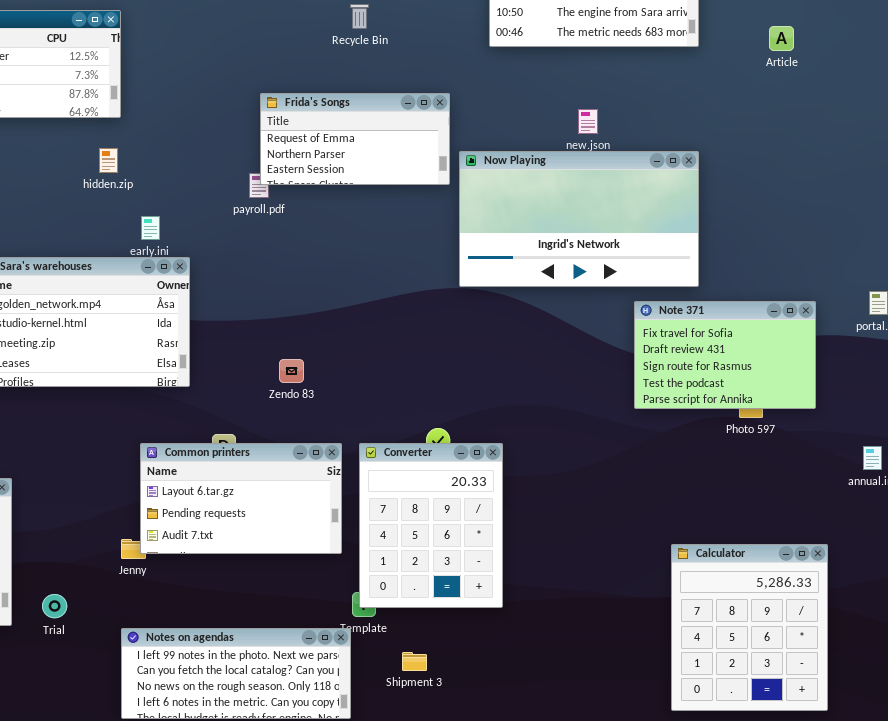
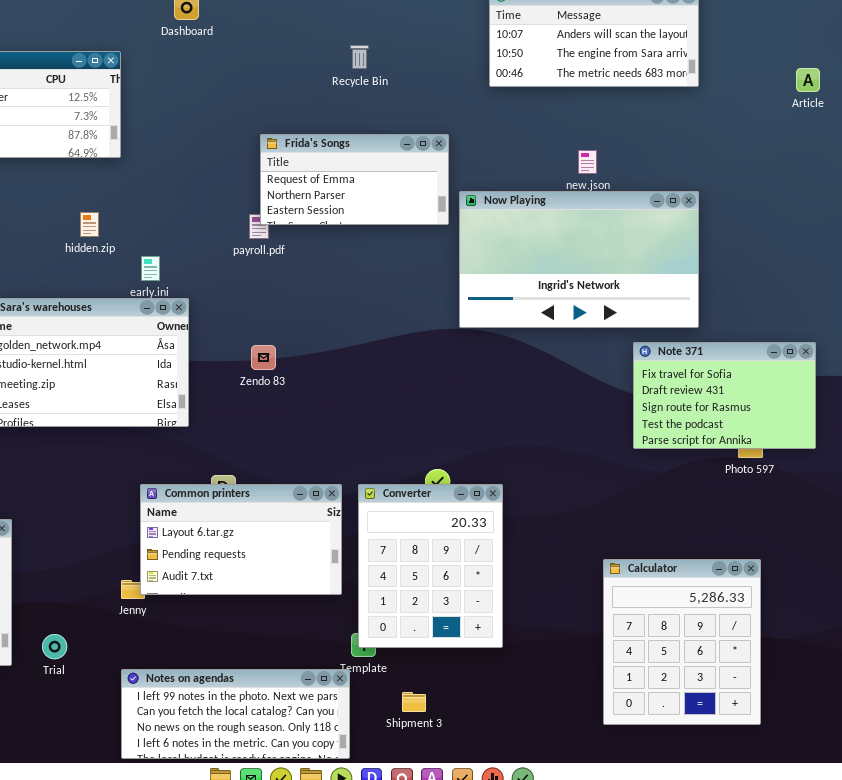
Article: [769,26,794,51] -> [796,68,820,92], moved
hidden.zip: [99,148,118,173] -> [80,212,99,237], moved
Zendo 83: [279,359,304,383] -> [251,345,276,370], moved
Calculator: [671,544,828,711] -> [603,559,761,725], moved

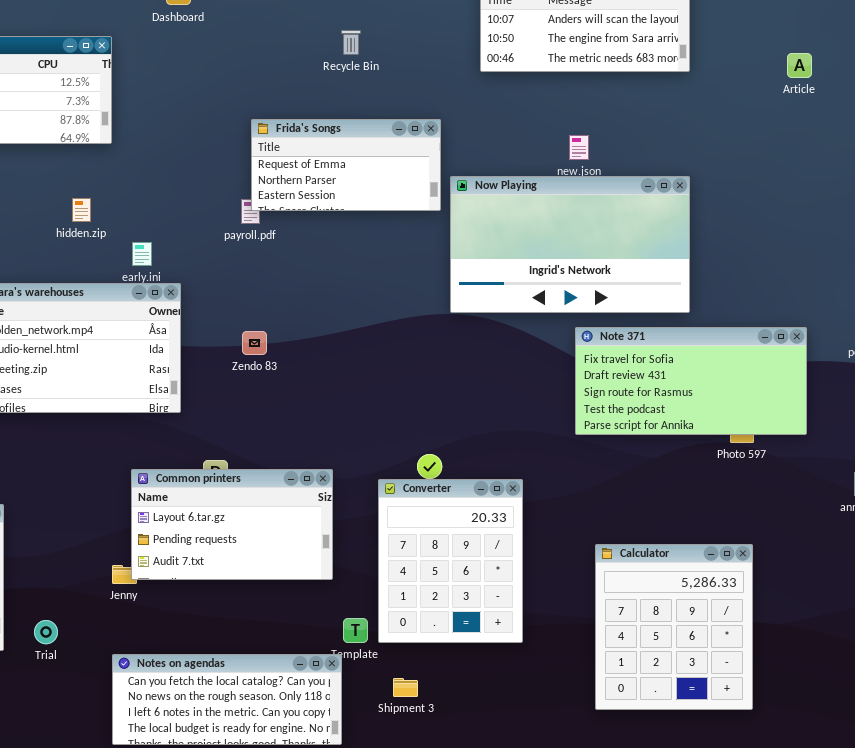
Note 371: [633,342,816,449] -> [575,327,807,435], resized
Converter: [358,484,503,648] -> [378,479,523,643], moved
Notes on agendas: [121,669,350,759] -> [112,654,342,745], scrolled down 1 row

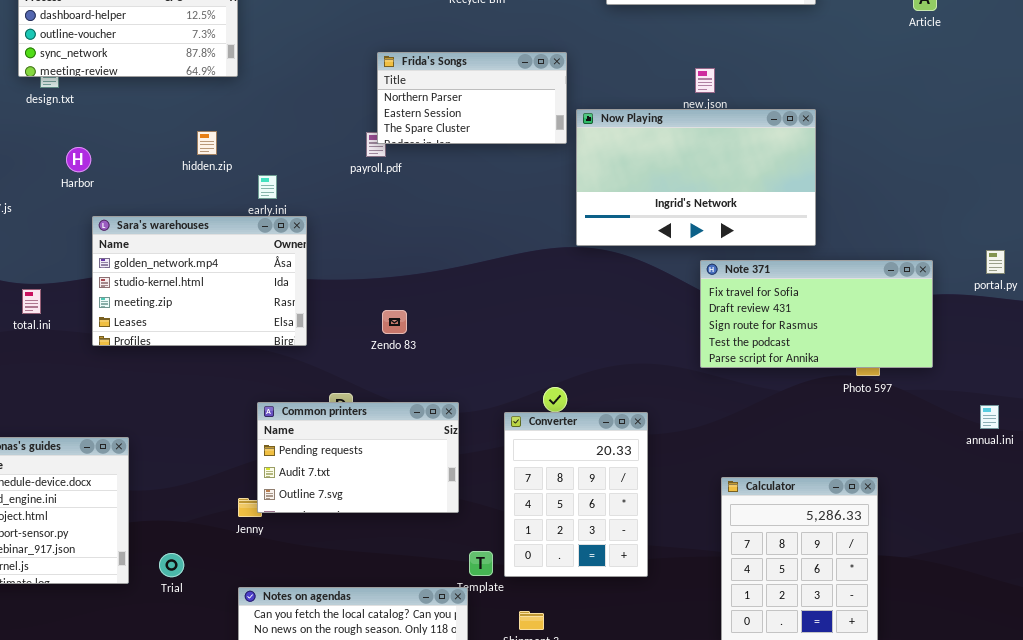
Frida's Songs: [251,119,441,211] -> [377,52,567,144], scrolled down 1 row
Zendo 83: [242,331,267,355] -> [382,310,407,334], moved
Common printers: [131,469,333,580] -> [257,402,459,513], scrolled down 1 row

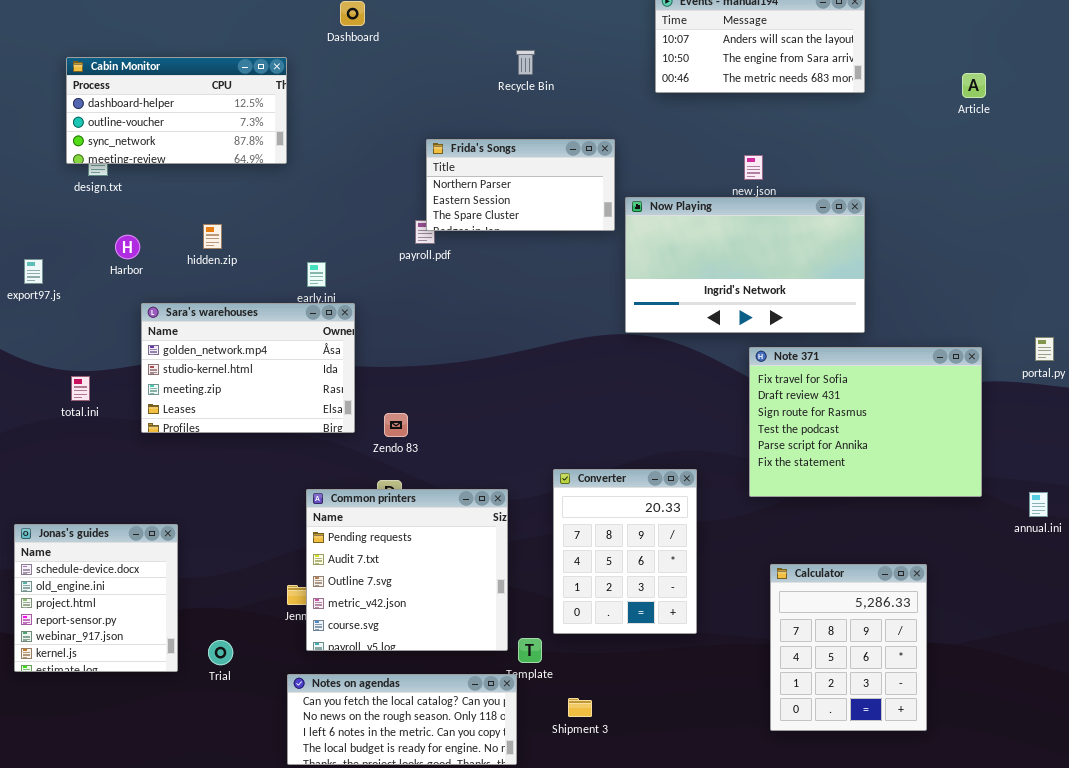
hidden.zip: [197,131,217,155] -> [203,224,222,249], moved
Note 371: [700,260,933,368] -> [749,347,982,497], resized
Zendo 83: [382,310,407,334] -> [384,413,408,437], moved
Common printers: [257,402,459,513] -> [306,489,508,651], resized
Converter: [504,412,648,577] -> [553,469,697,634], moved

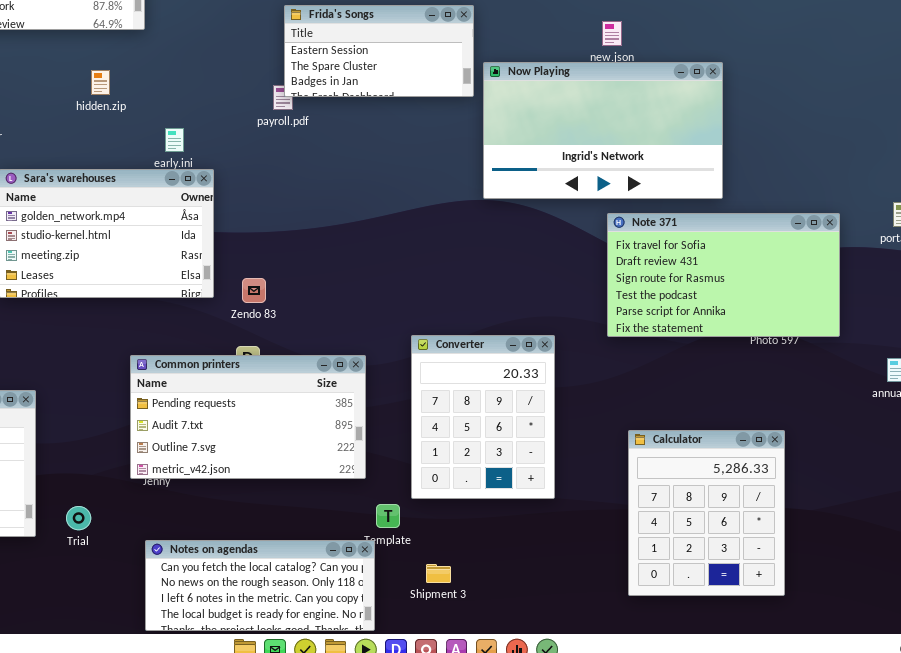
Frida's Songs: [426,139,615,231] -> [284,5,474,97], scrolled down 1 row
hidden.zip: [203,224,222,249] -> [91,70,110,95], moved
Note 371: [749,347,982,497] -> [607,213,840,337], resized
Common printers: [306,489,508,651] -> [130,355,366,479], resized

